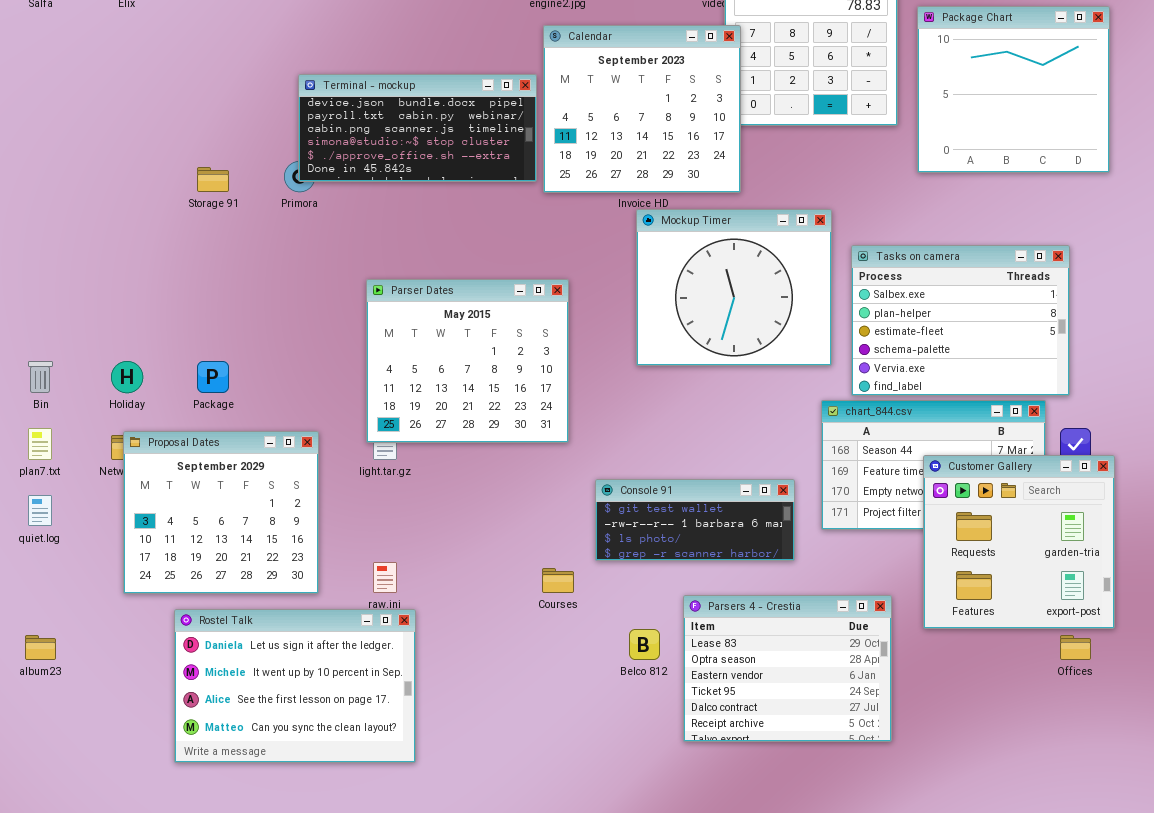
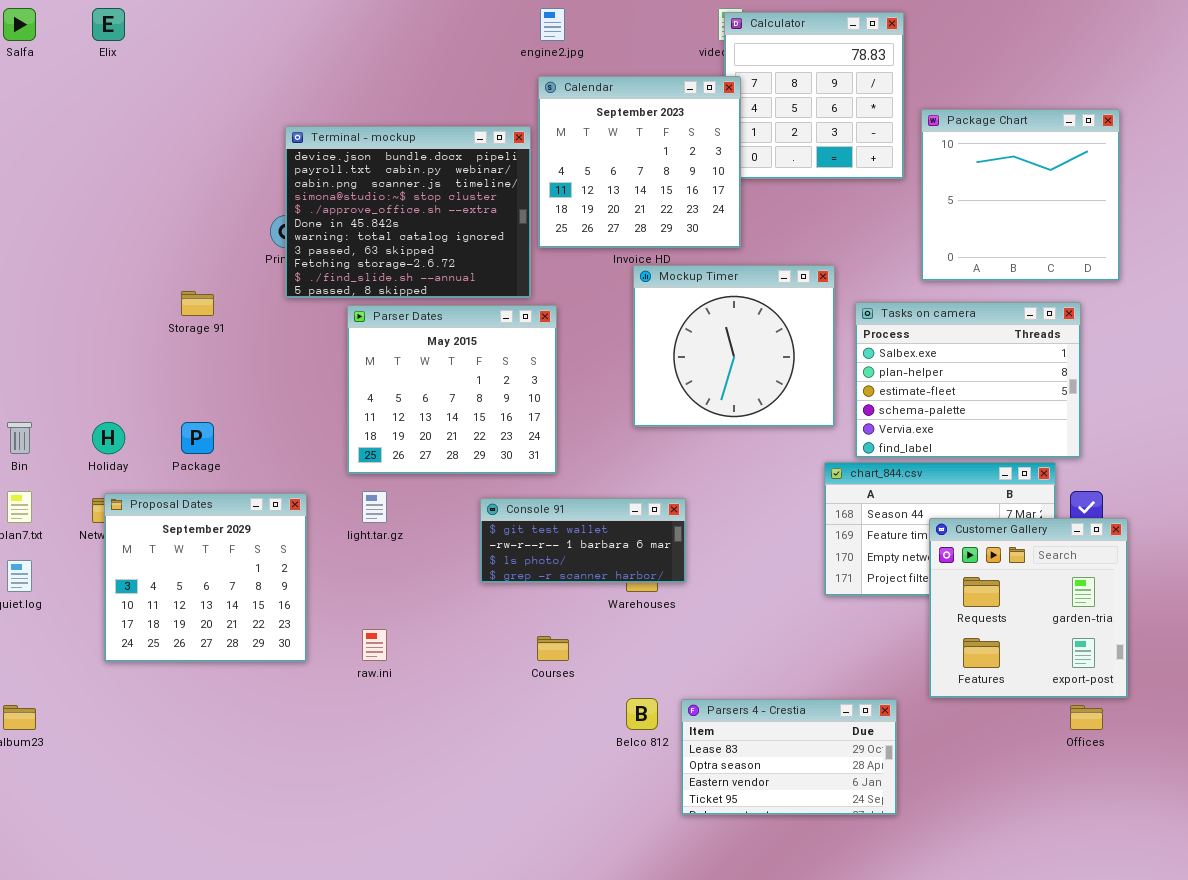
Package Chart: [917,6,1110,173] -> [921,109,1120,281], moved
Terminal - mockup: [298,74,537,182] -> [285,126,531,298], resized
Storage 91: [197,167,229,192] -> [181,291,214,316], moved
Parser Dates: [366,279,569,443] -> [347,305,557,474], moved
Console 91: [595,479,795,561] -> [480,498,686,583], moved
Parsers 4 - Crestia: [683,595,892,742] -> [681,699,897,815], resized
Rostel Talk: [174,609,416,763] -> none, closed

